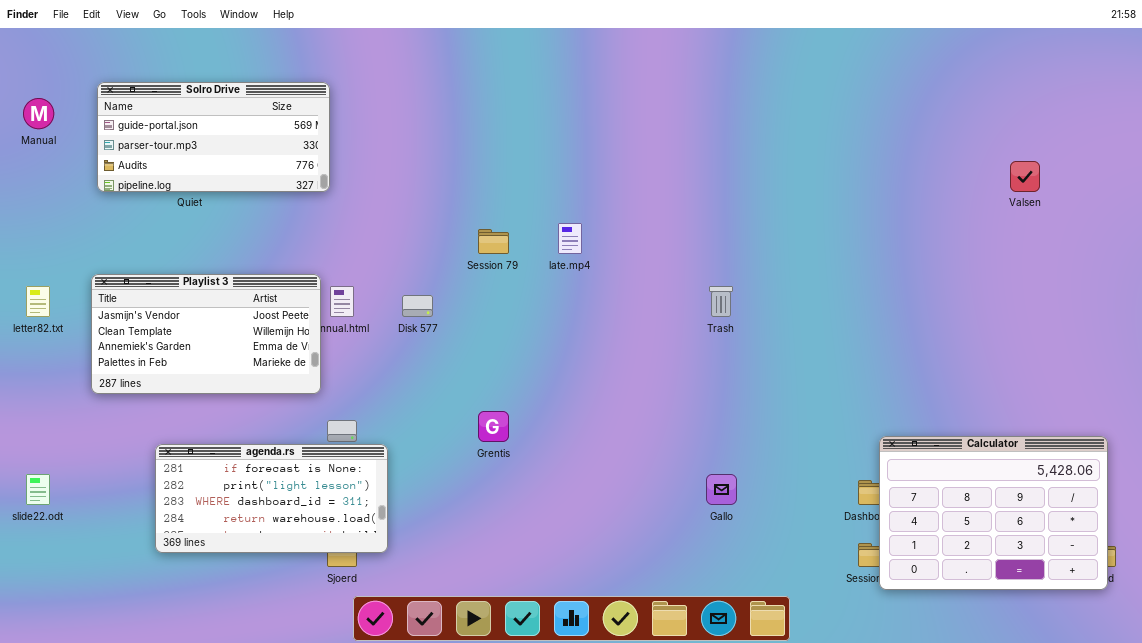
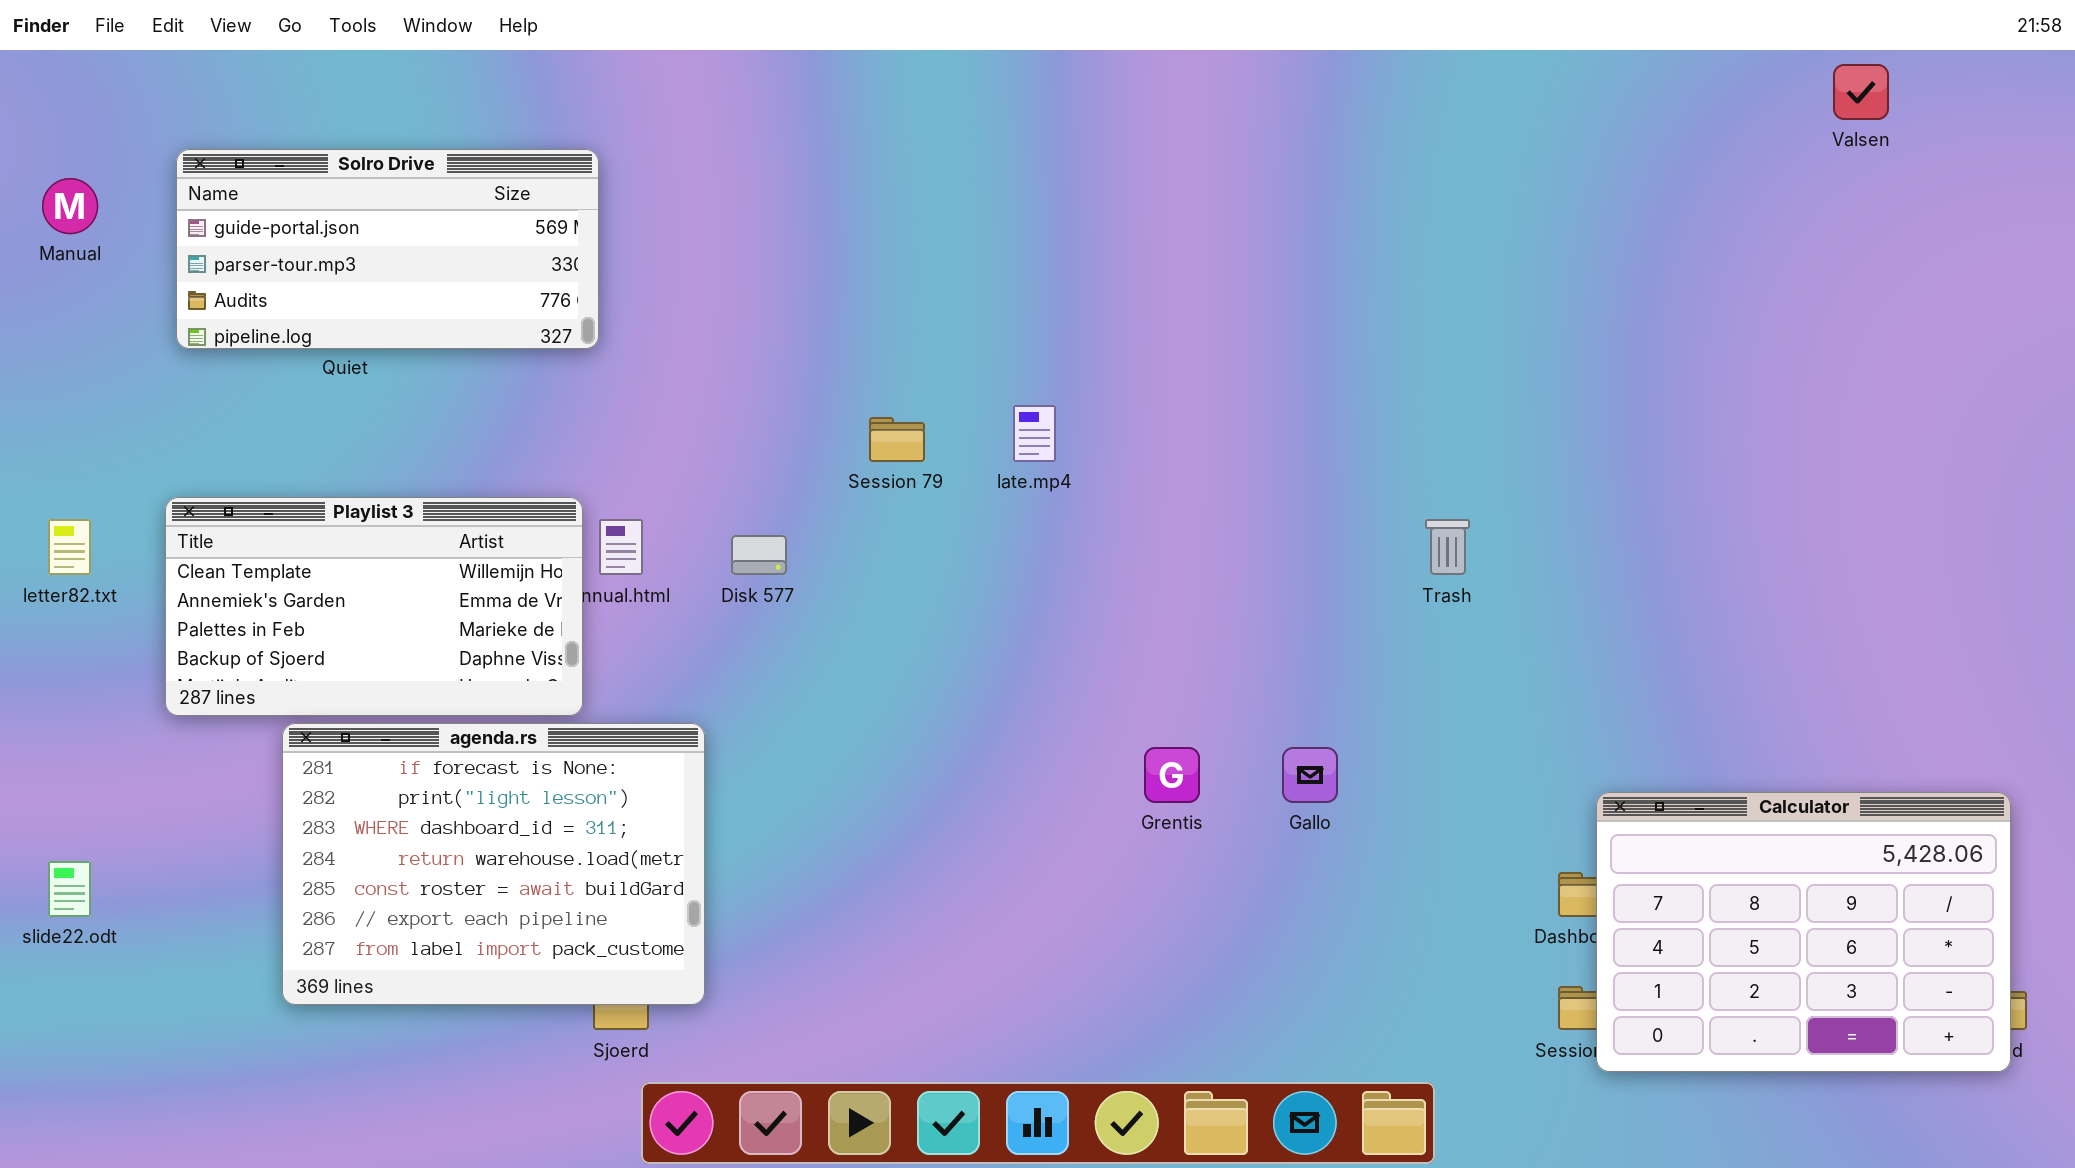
Valsen: [1010,161,1040,192] -> [1833,64,1889,120], moved
Playlist 3: [91,274,321,394] -> [165,497,583,716], scrolled down 1 row
Trash: [709,286,733,317] -> [1425,519,1470,575], moved
Grentis: [478,411,509,442] -> [1144,747,1200,803], moved
agenda.rs: [155,444,388,553] -> [282,723,705,1005], resized
Gallo: [706,474,737,505] -> [1282,747,1338,803], moved

